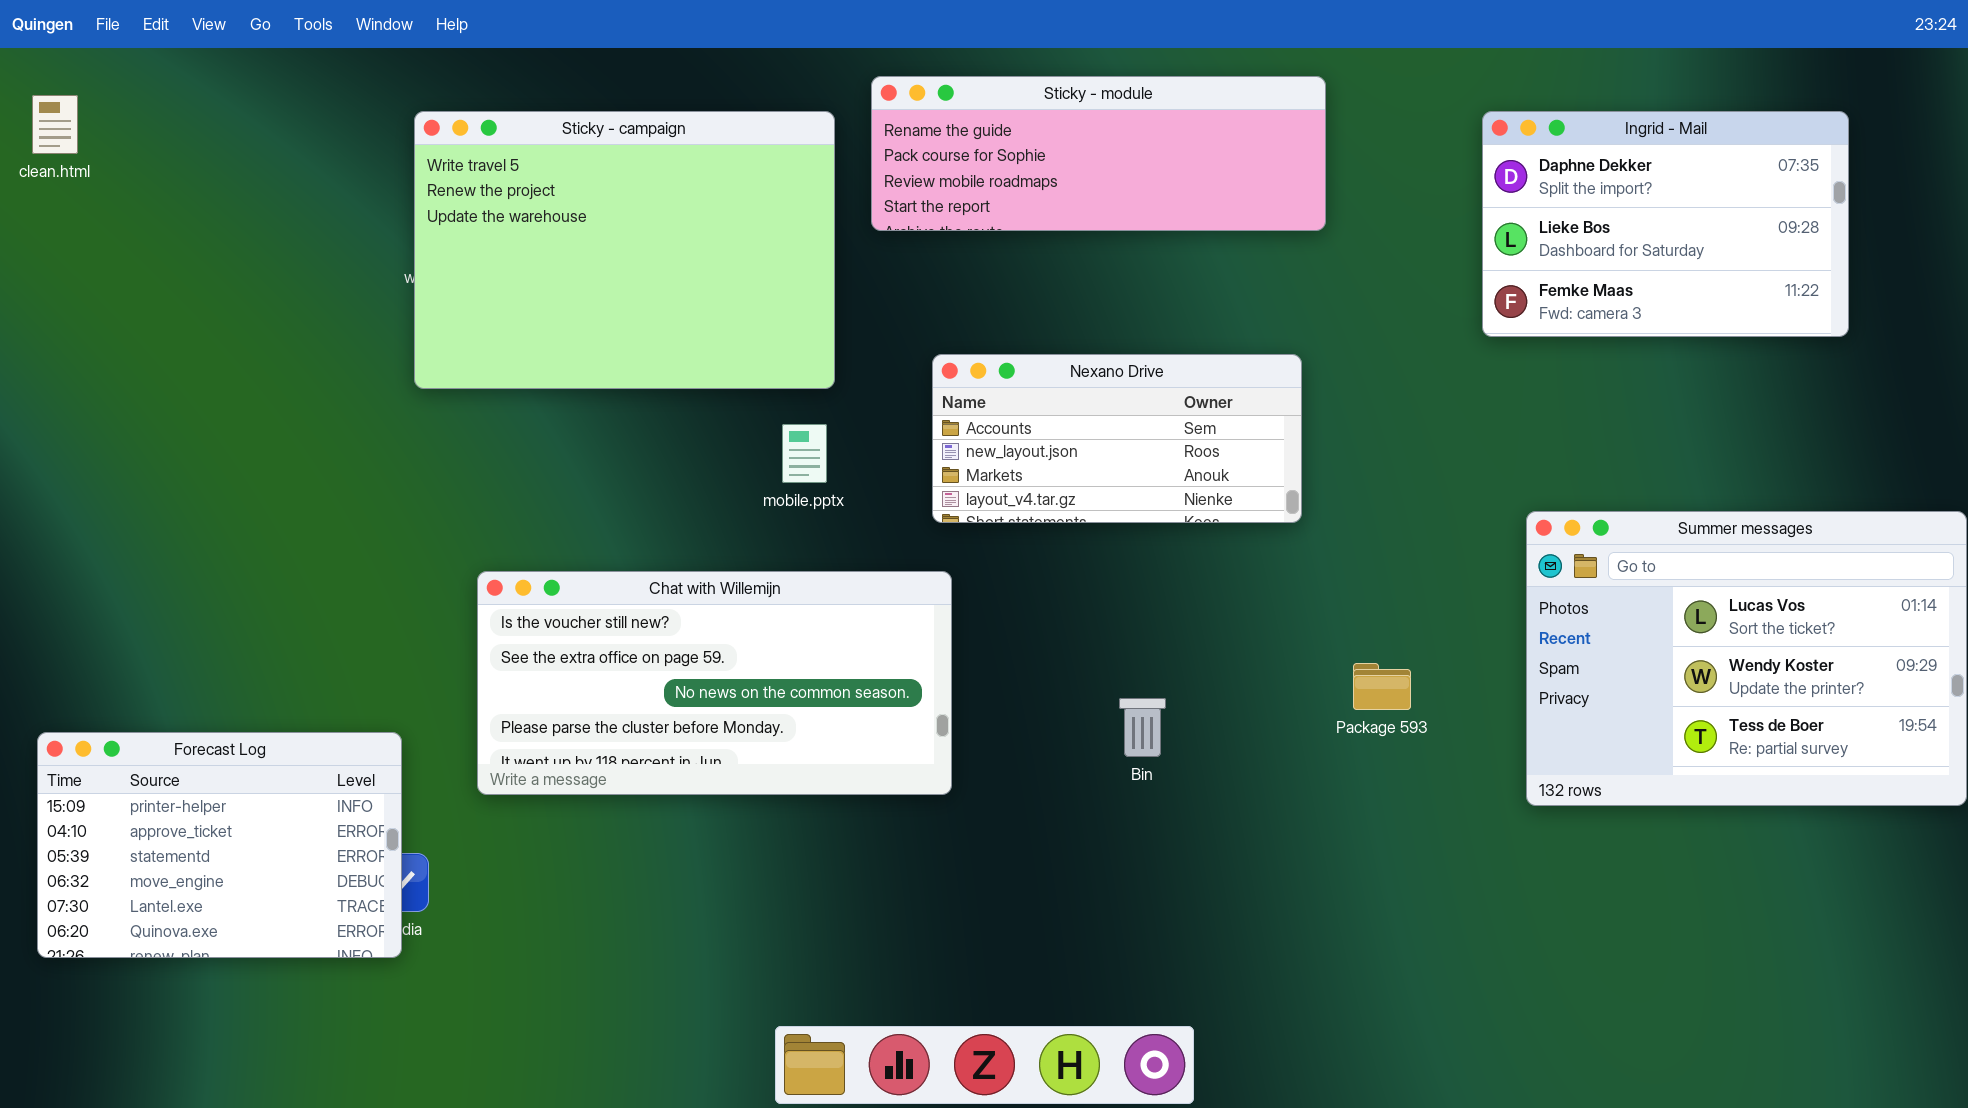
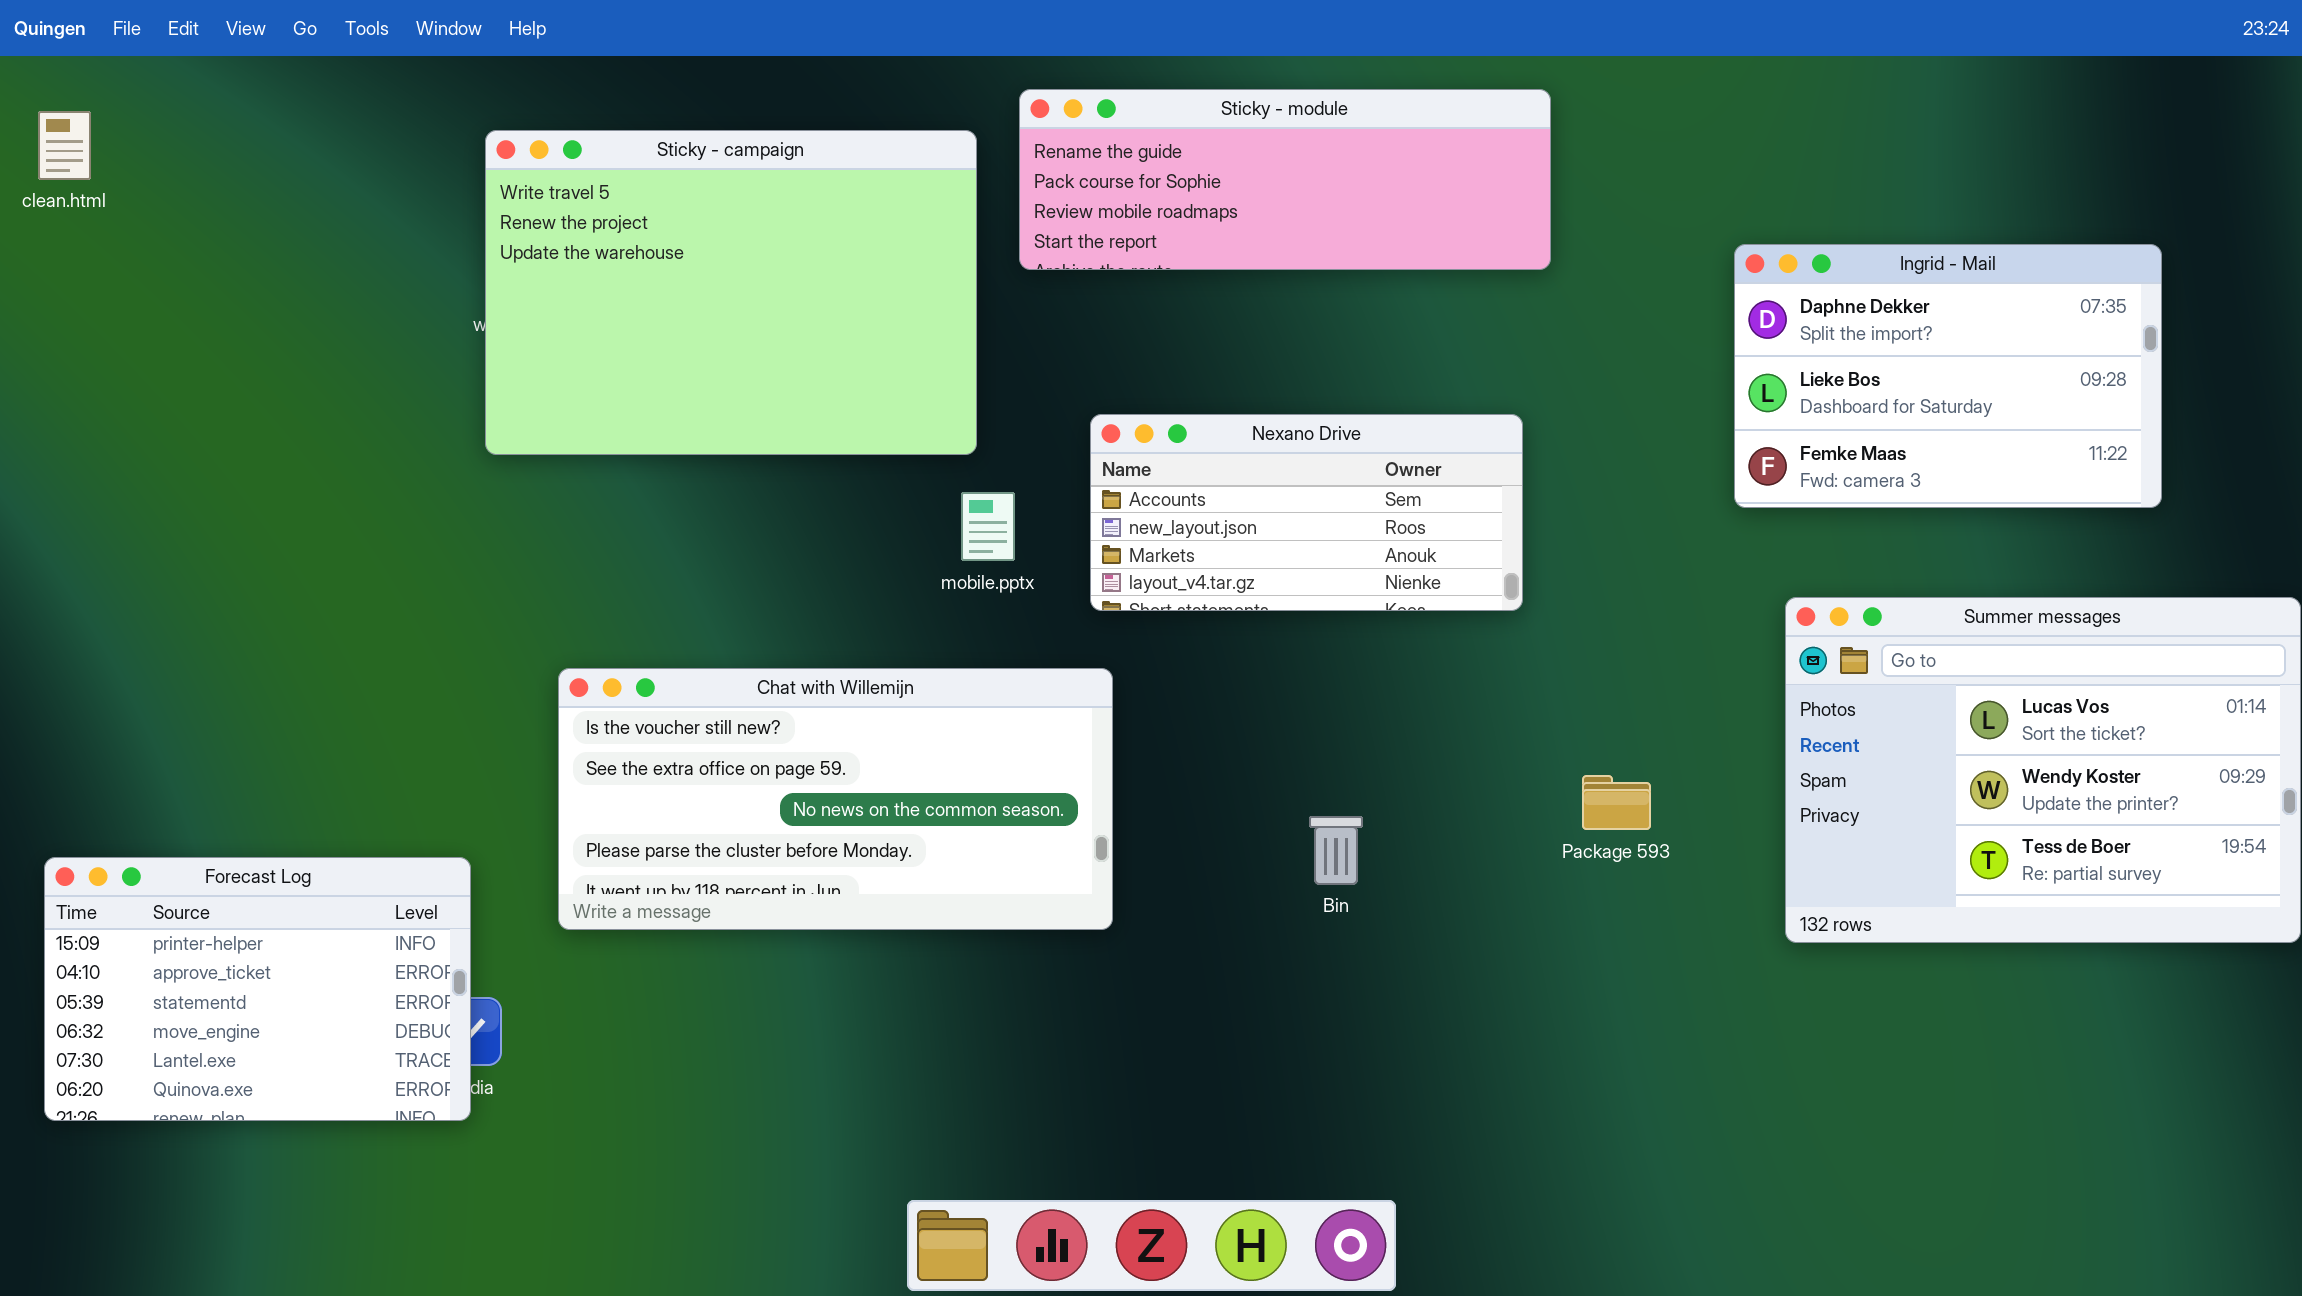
Ingrid - Mail: [1482,111,1849,337] -> [1734,244,2162,508], moved
mobile.pptx: [782,424,827,483] -> [961,492,1015,561], moved

